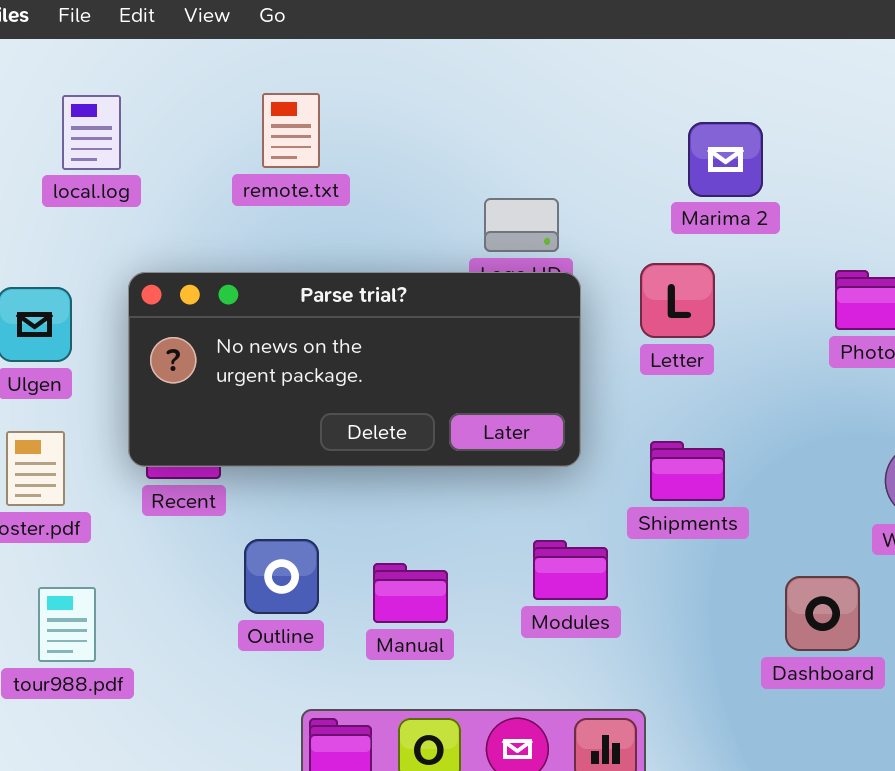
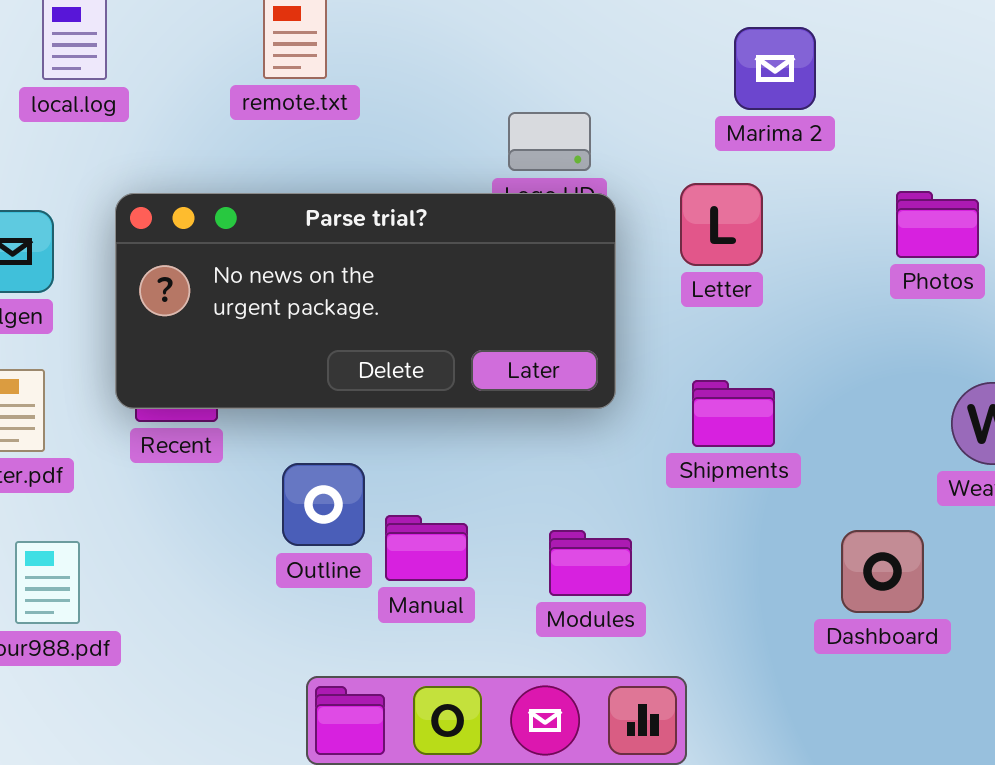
Outline: [244,539,319,614] -> [282,463,365,546], moved
Modules: [533,540,608,600] -> [549,530,632,596], moved

